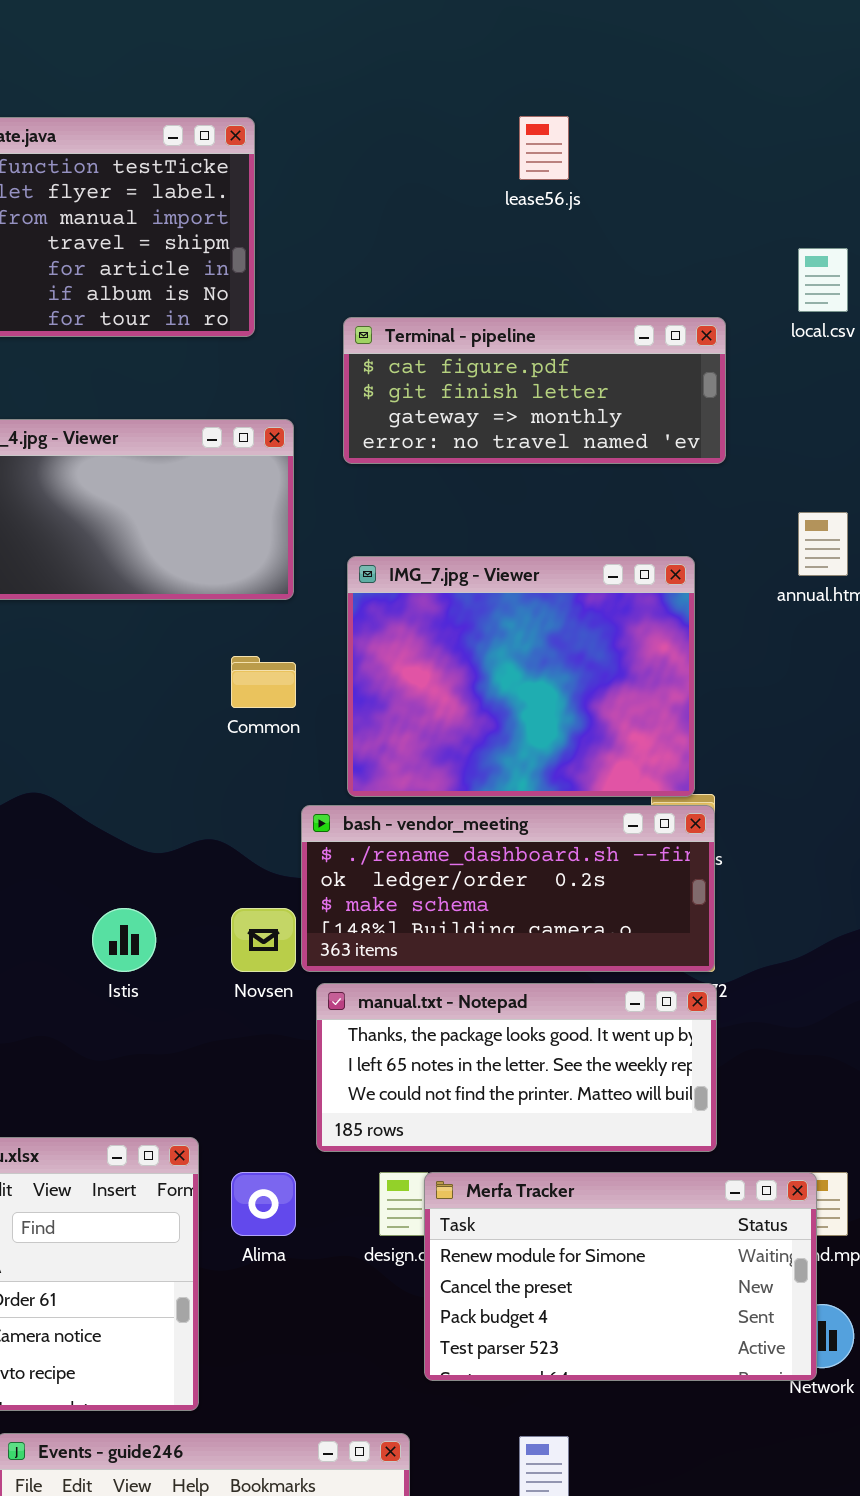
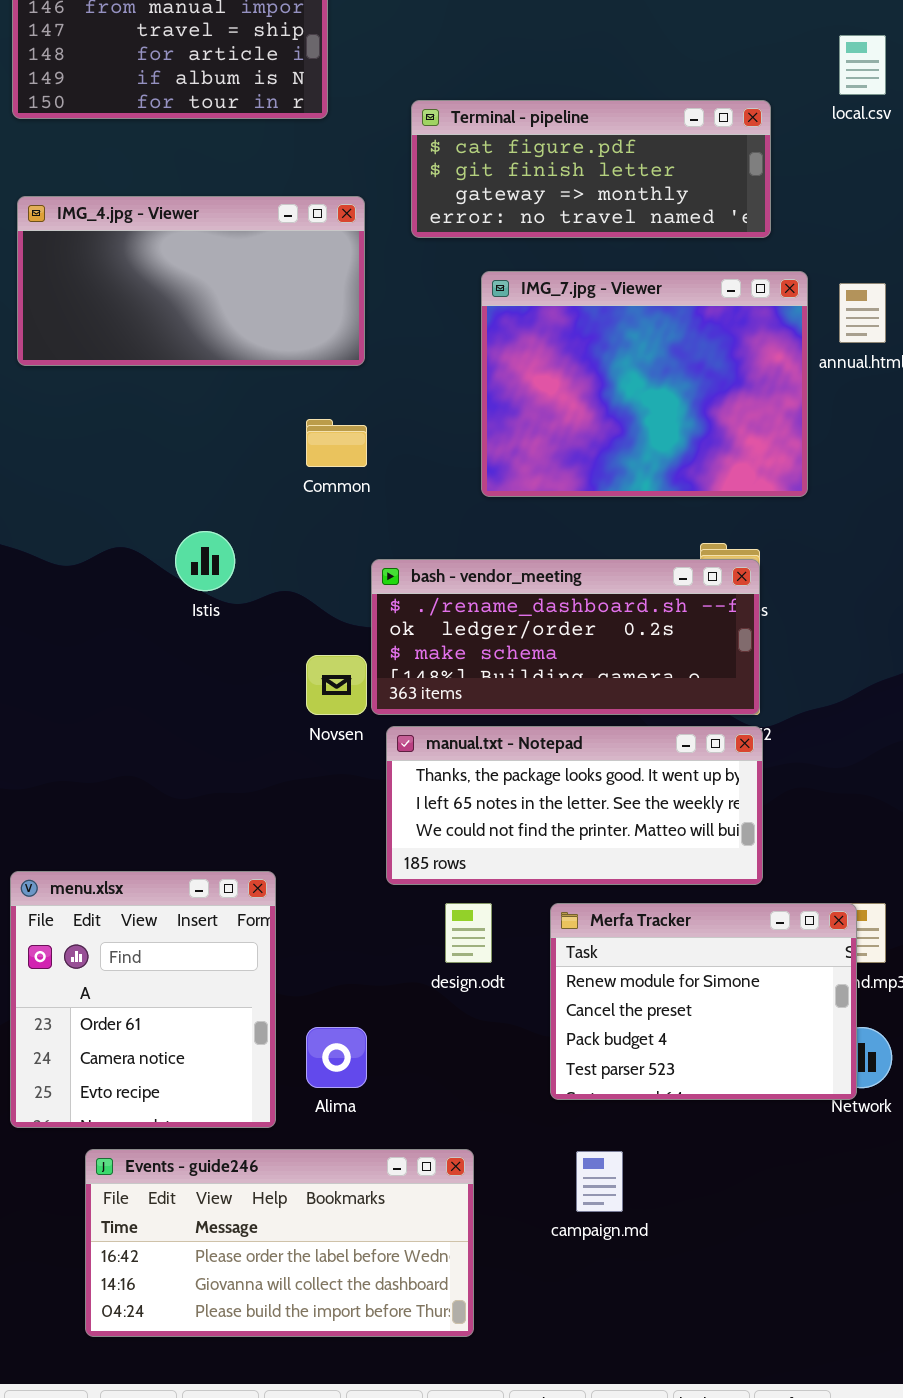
IMG_7.jpg - Viewer: [347,556,695,797] -> [481,271,808,497], moved
Istis: [92,908,156,972] -> [175,531,235,591], moved
Alima: [231,1172,296,1236] -> [306,1027,367,1088], moved
Merfa Tracker: [424,1172,817,1381] -> [550,903,857,1100], resized

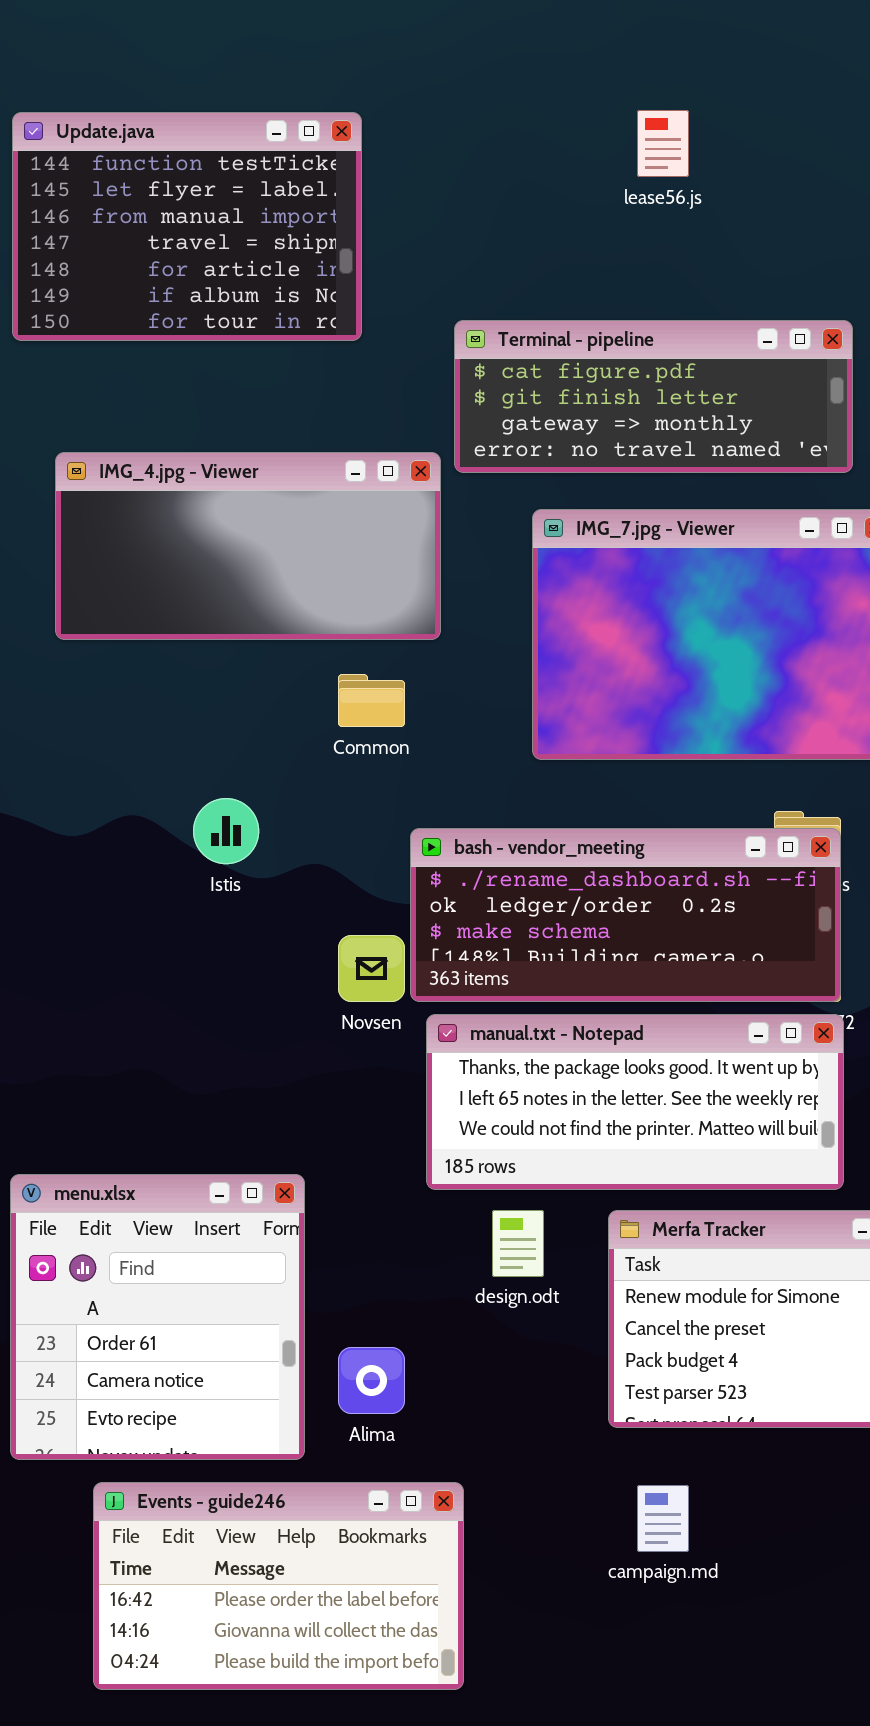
IMG_4.jpg - Viewer: [17,196,365,366] -> [55,452,441,640], moved
Events - guide246: [85,1149,474,1337] -> [93,1482,464,1690], resized

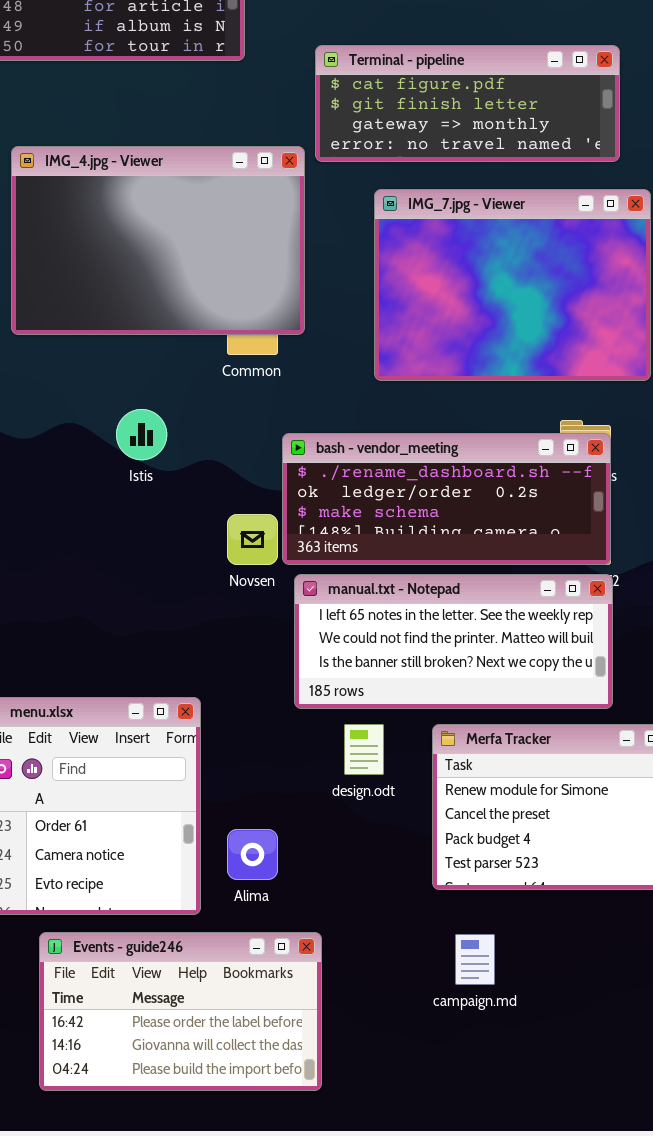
IMG_4.jpg - Viewer: [55,452,441,640] -> [11,146,305,335], resized
manual.txt - Notepad: [426,1014,844,1190] -> [294,574,613,709], scrolled down 1 row

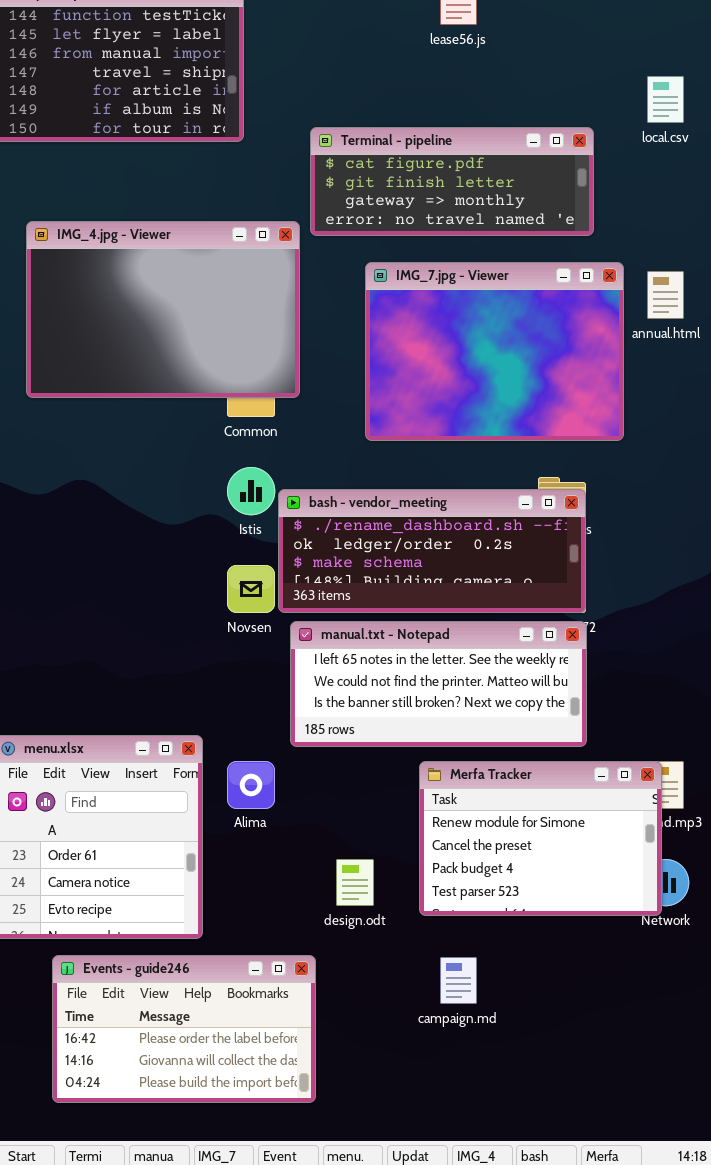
Istis: [116,409,167,460] -> [227,467,275,515], moved
design.odt: [344,724,384,775] -> [336,859,374,906], moved
Alima: [227,829,278,880] -> [227,761,275,809], moved

